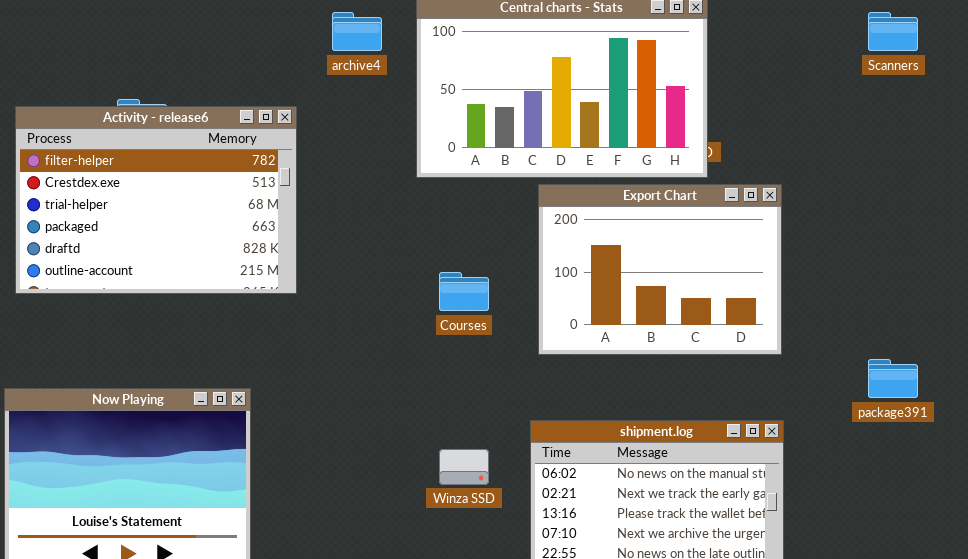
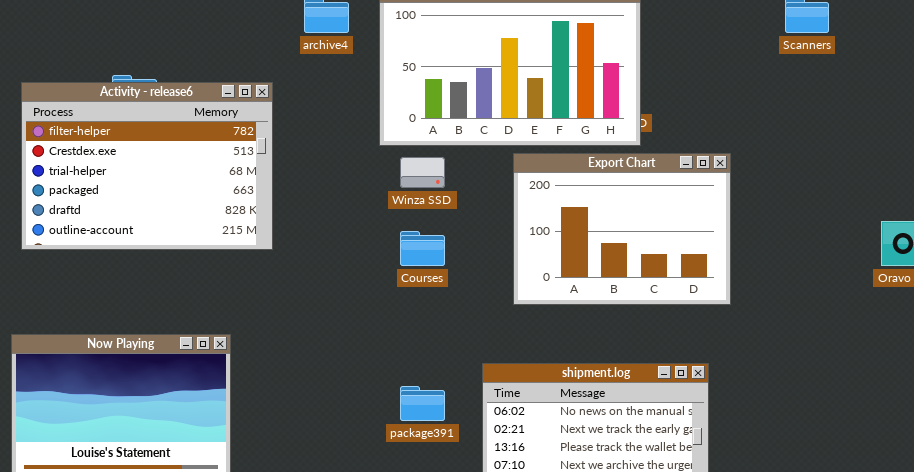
Export Chart: [538,184,782,355] -> [513,153,731,305], moved
package391: [868,359,918,398] -> [400,386,445,421], moved
Winza SSD: [439,449,489,485] -> [400,157,445,188], moved

